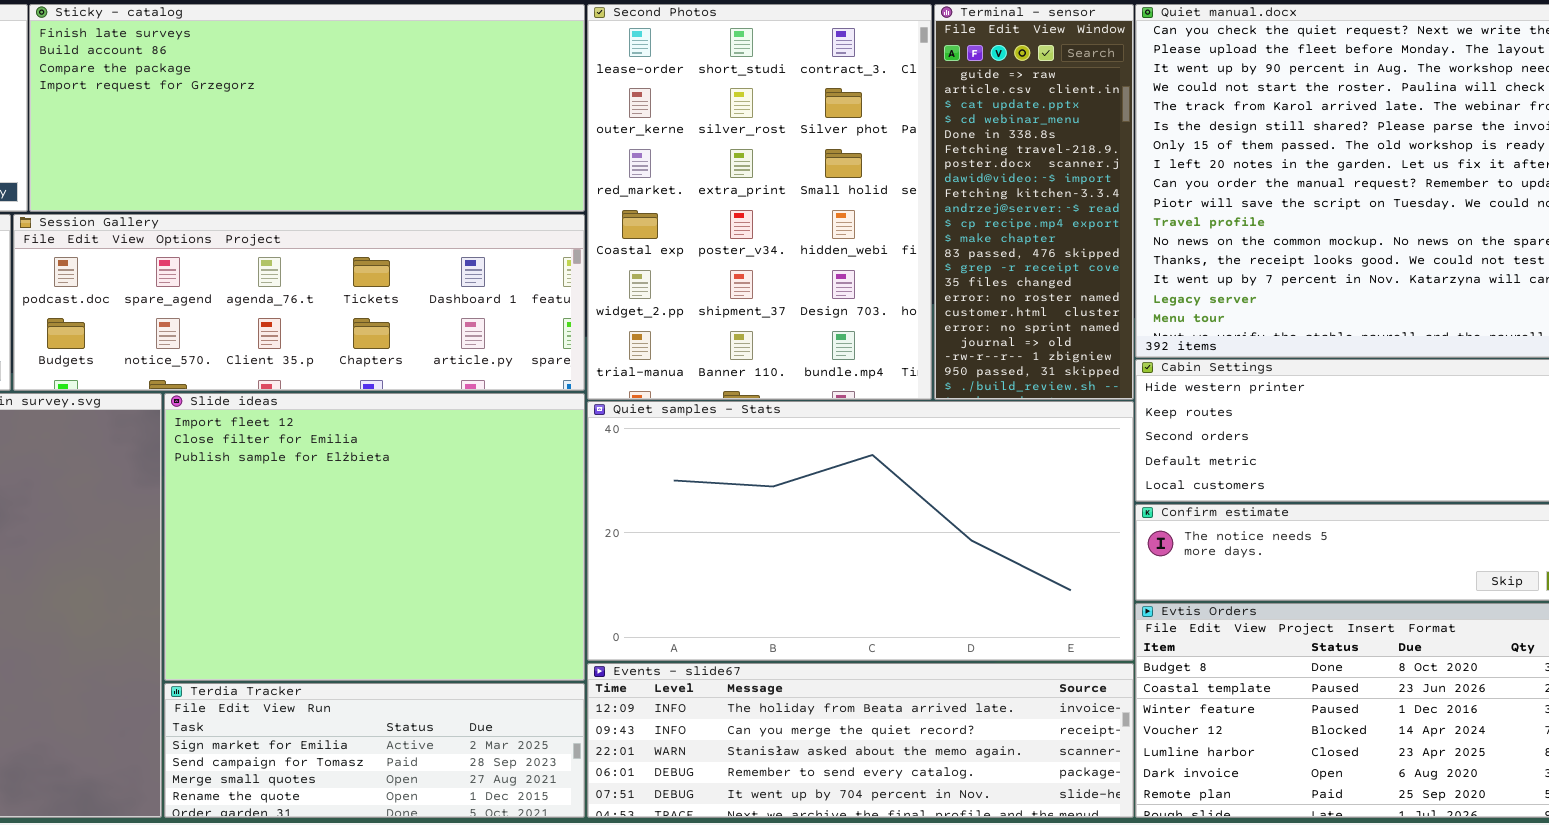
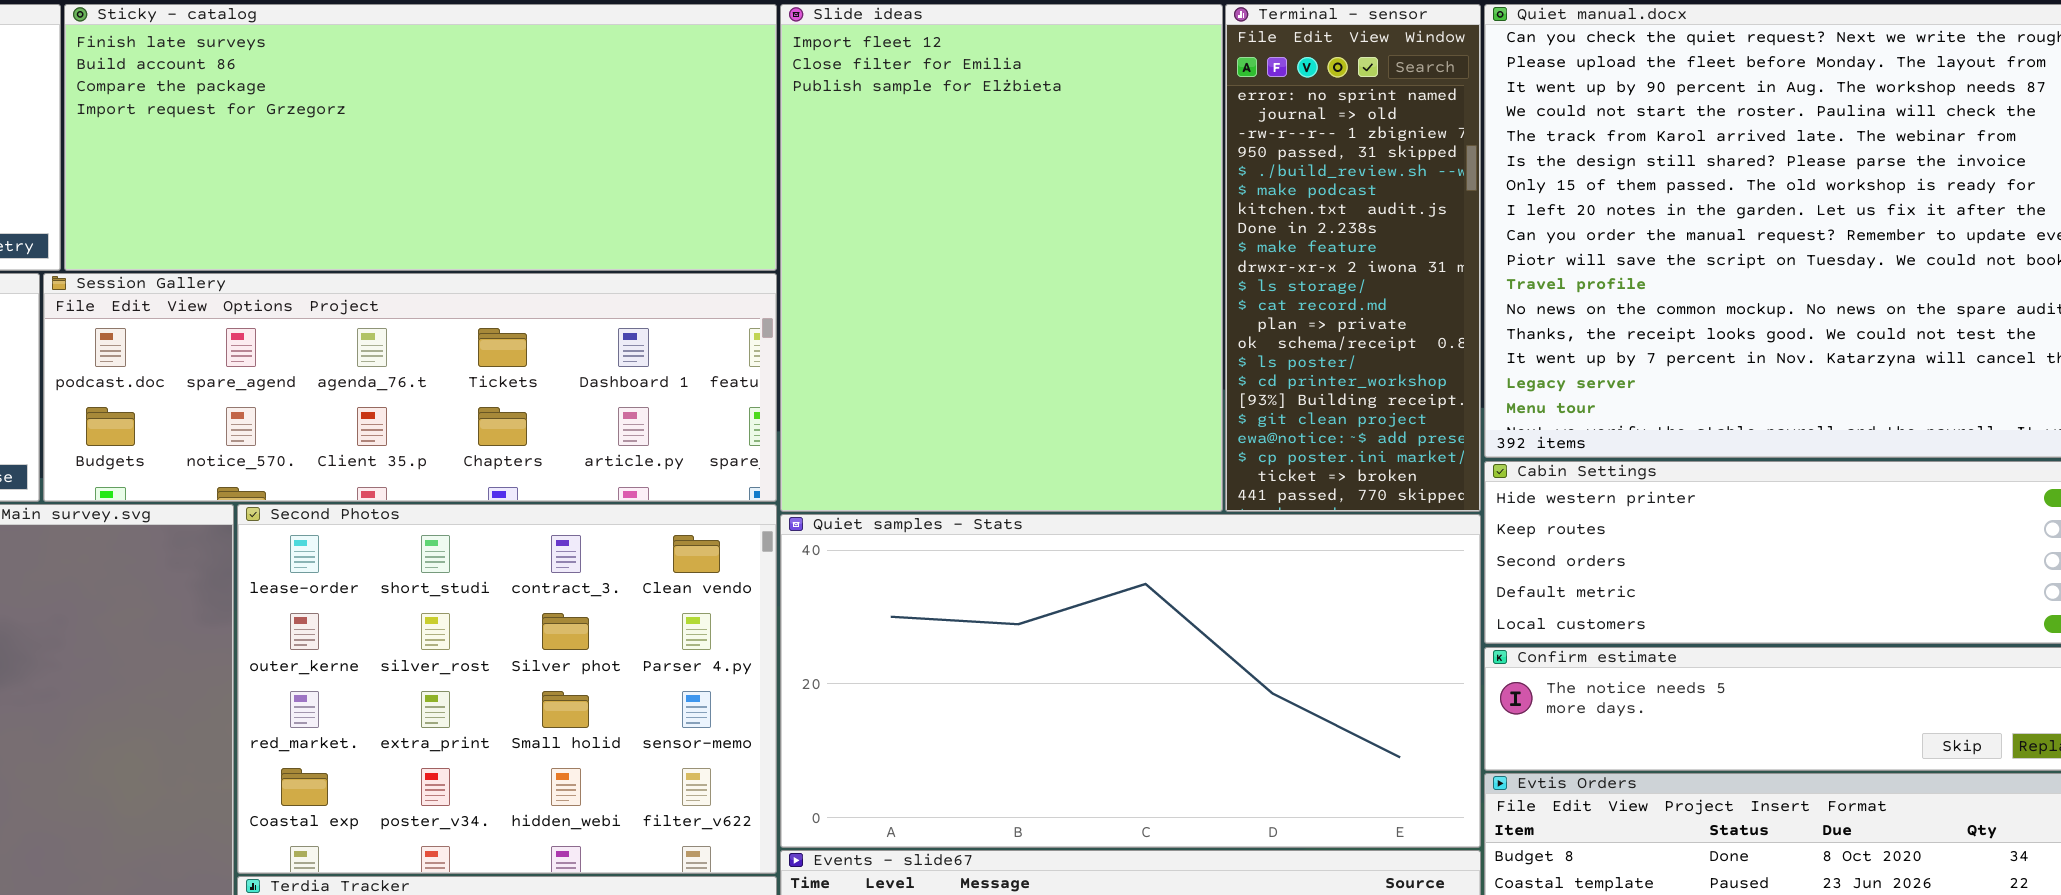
Second Photos: [587,4,932,400] -> [237,504,777,874], moved, resized
Terminal - sensor: [934,4,1134,400] -> [1225,4,1481,512], scrolled down 17 rows
Slide ideas: [164,393,585,681] -> [780,4,1223,512], moved, resized

